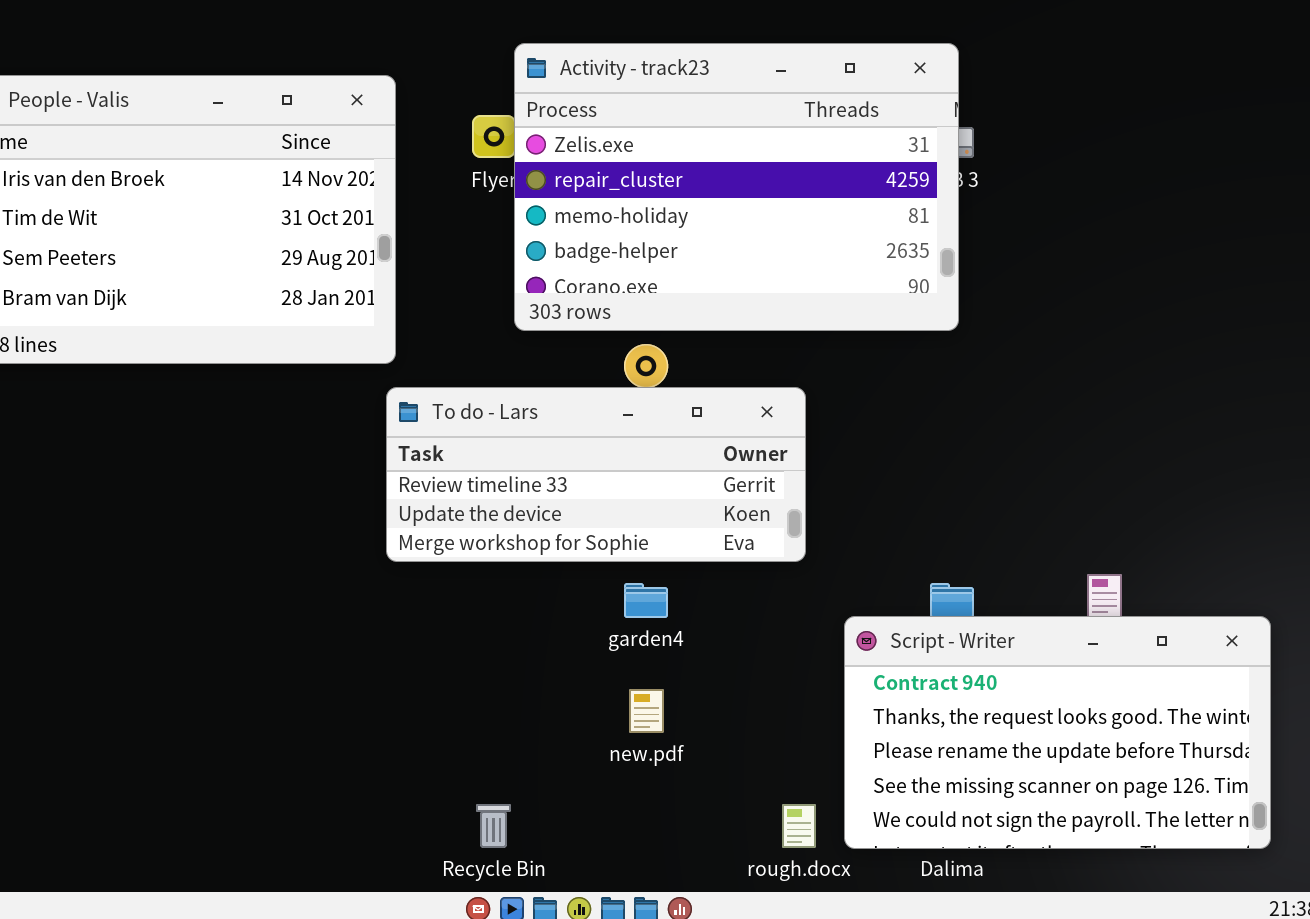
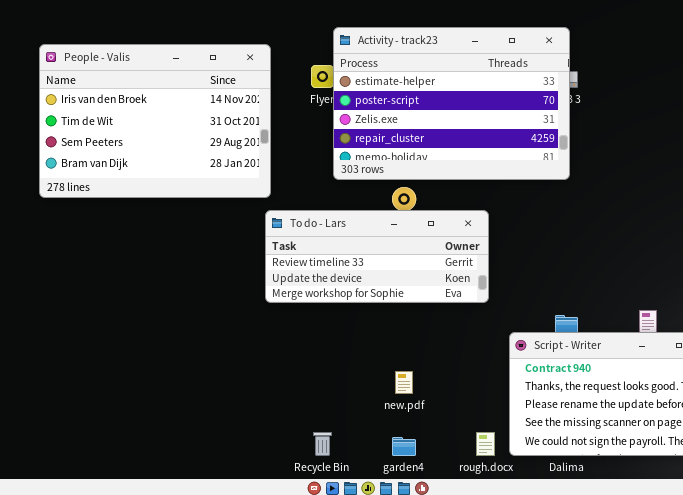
Activity - track23: [514,43,959,331] -> [333,27,570,180], scrolled up 2 rows
garden4: [624,583,668,618] -> [392,437,416,456], moved

